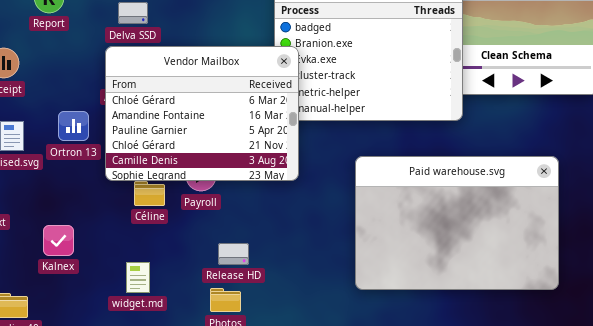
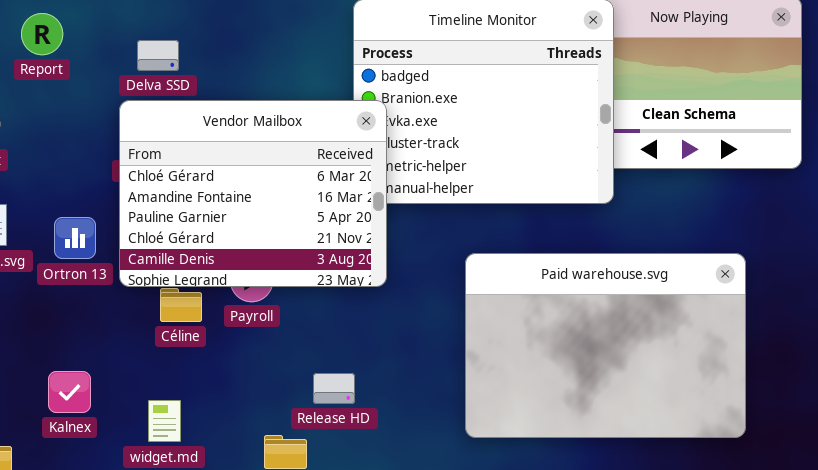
Ortron 13: [58,111,89,141] -> [54,217,96,259], moved
Kalnex: [43,225,74,256] -> [48,371,91,413], moved
Release HD: [218,243,249,265] -> [313,373,355,404], moved

